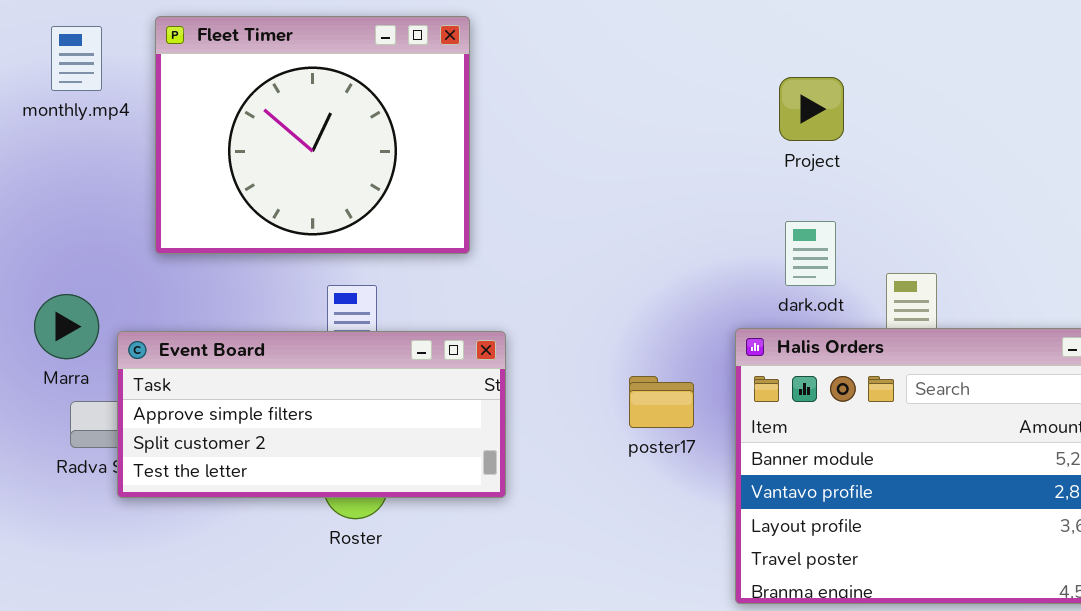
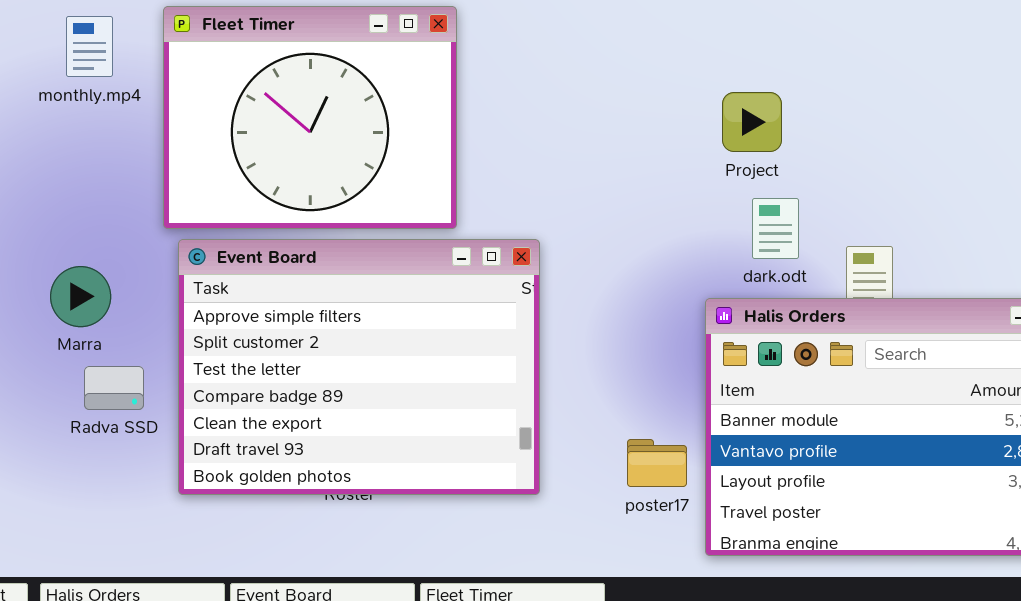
Project: [779,77,844,141] -> [722,92,782,152], moved
Event Board: [117,331,506,498] -> [178,239,540,495], moved, resized
poster17: [629,376,694,428] -> [627,439,687,487], moved

